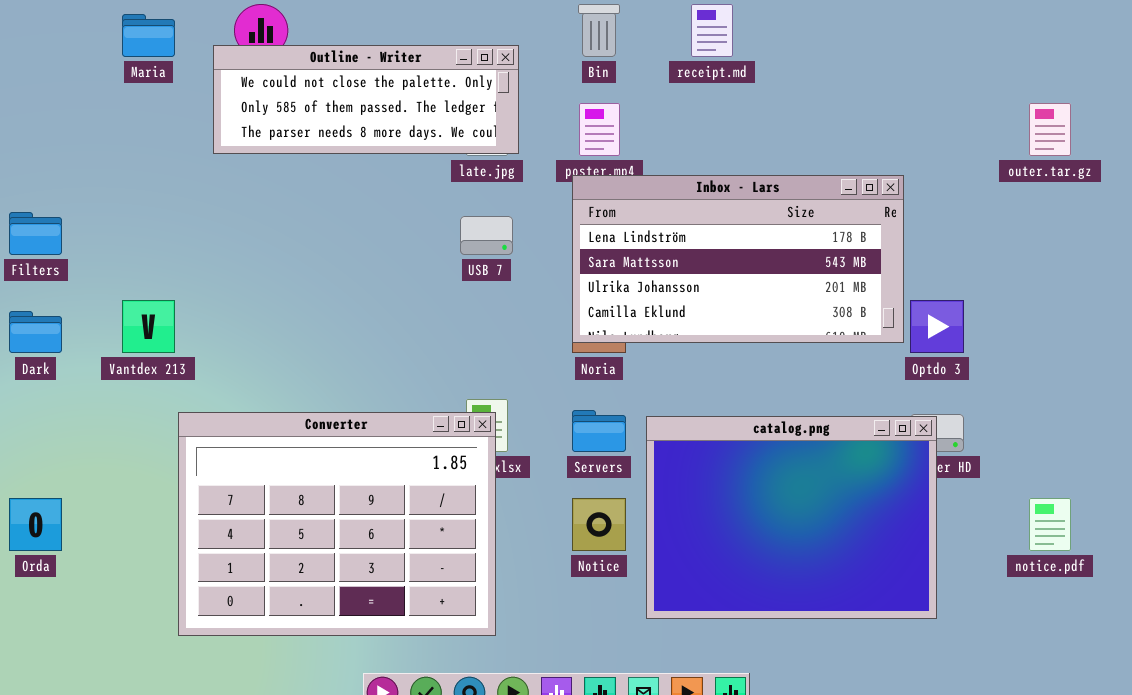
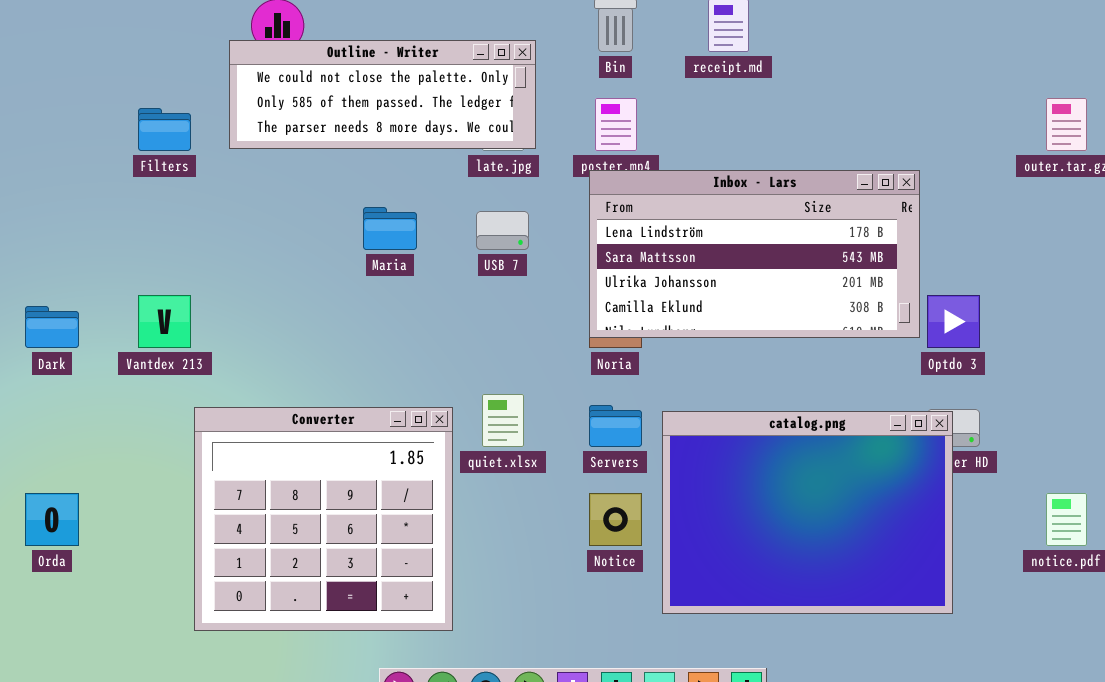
Maria: [122,14,175,57] -> [363,207,417,250], moved
Filters: [9,212,62,255] -> [138,108,191,151], moved
Converter: [178,412,496,636] -> [194,407,453,631], resized

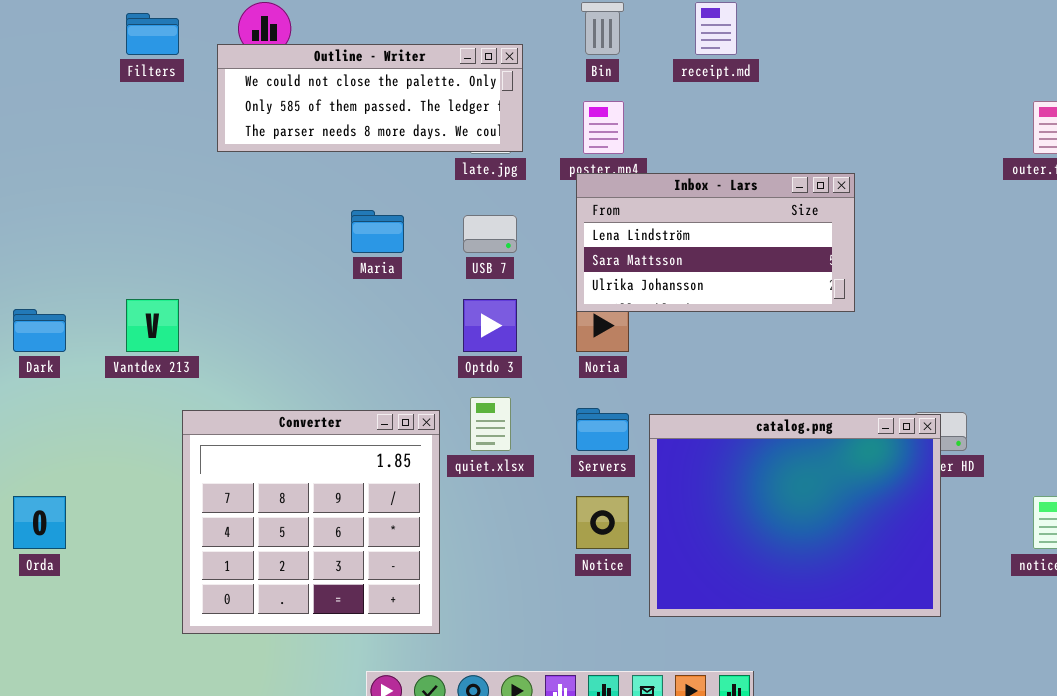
Filters: [138,108,191,151] -> [126,13,179,55], moved
Inbox - Lars: [589,170,920,338] -> [576,173,855,312], resized
Optdo 3: [927,295,980,348] -> [463,299,517,352], moved

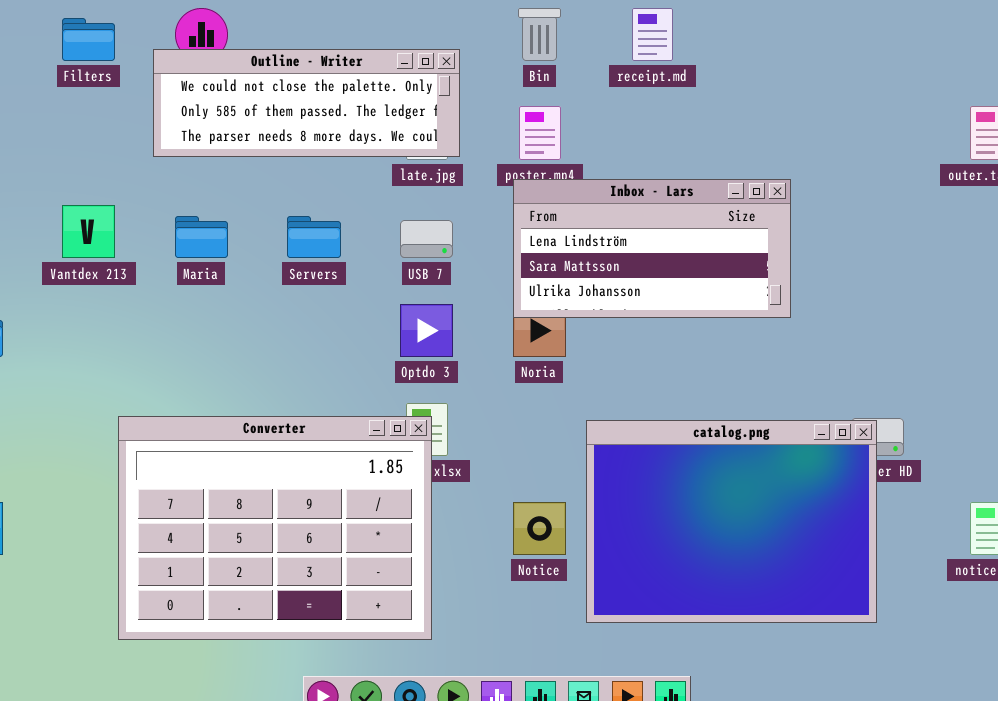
Maria: [351,210,404,253] -> [175,216,228,258], moved
Vantdex 213: [126,299,179,352] -> [62,205,115,258], moved
Servers: [576,408,629,451] -> [287,216,341,258], moved
Converter: [182,410,440,634] -> [118,416,432,640], resized

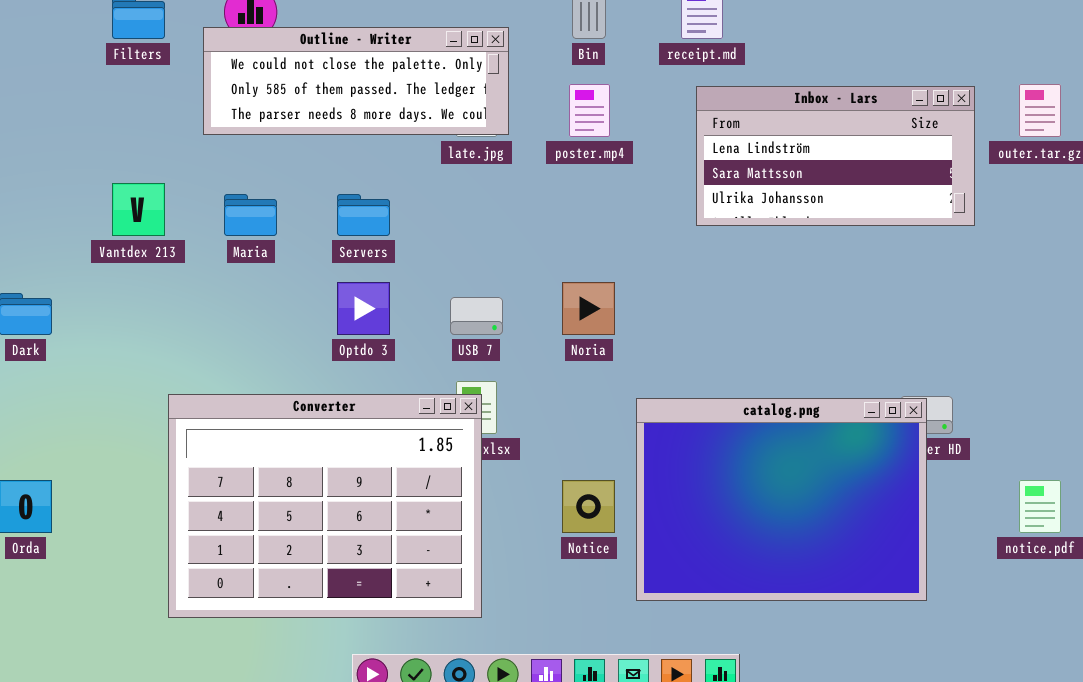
Inbox - Lars: [513,179,791,318] -> [696,86,975,226], moved
USB 7: [400,220,453,258] -> [450,297,503,335], moved
Optdo 3: [400,304,453,357] -> [337,282,390,335], moved

